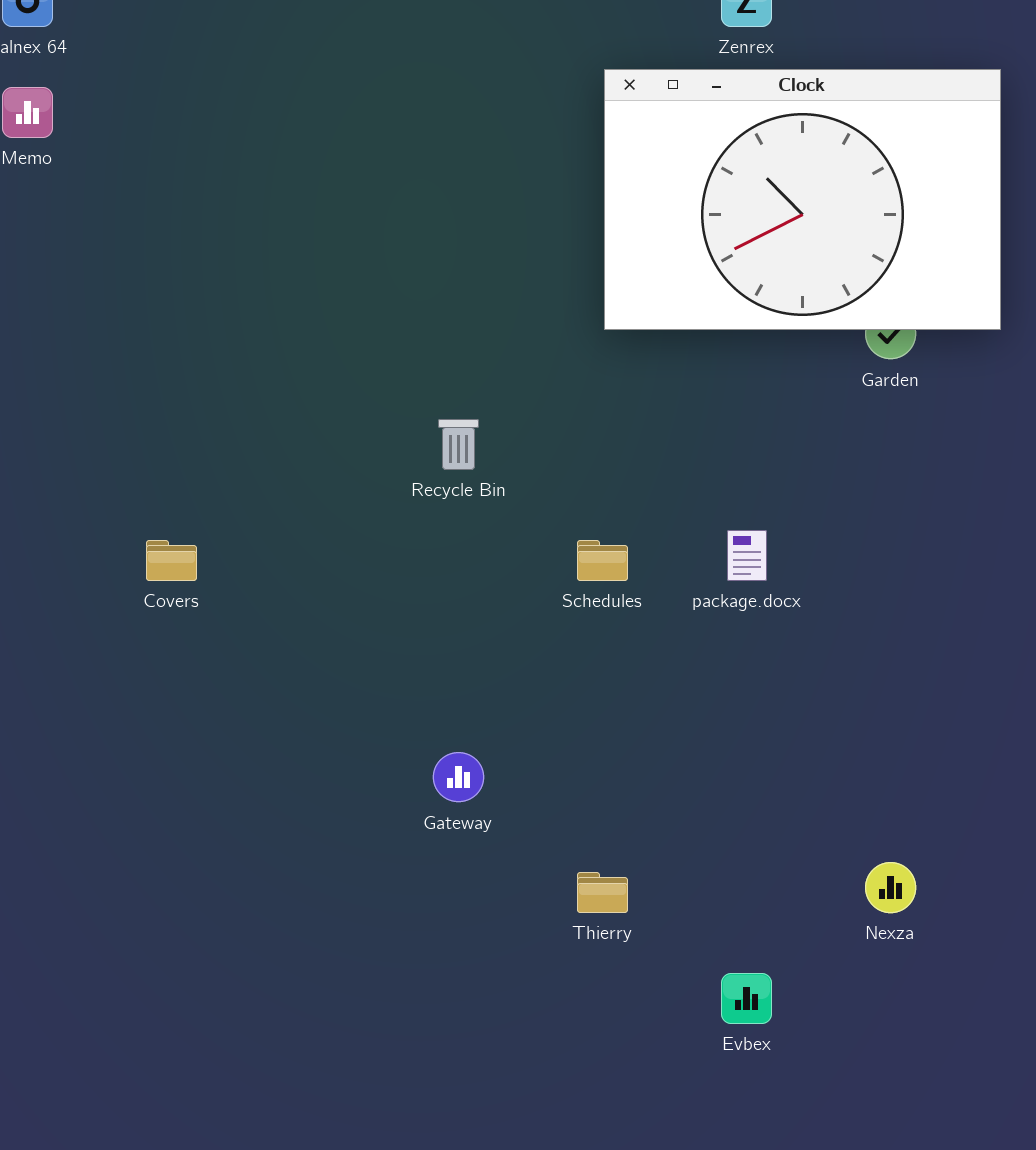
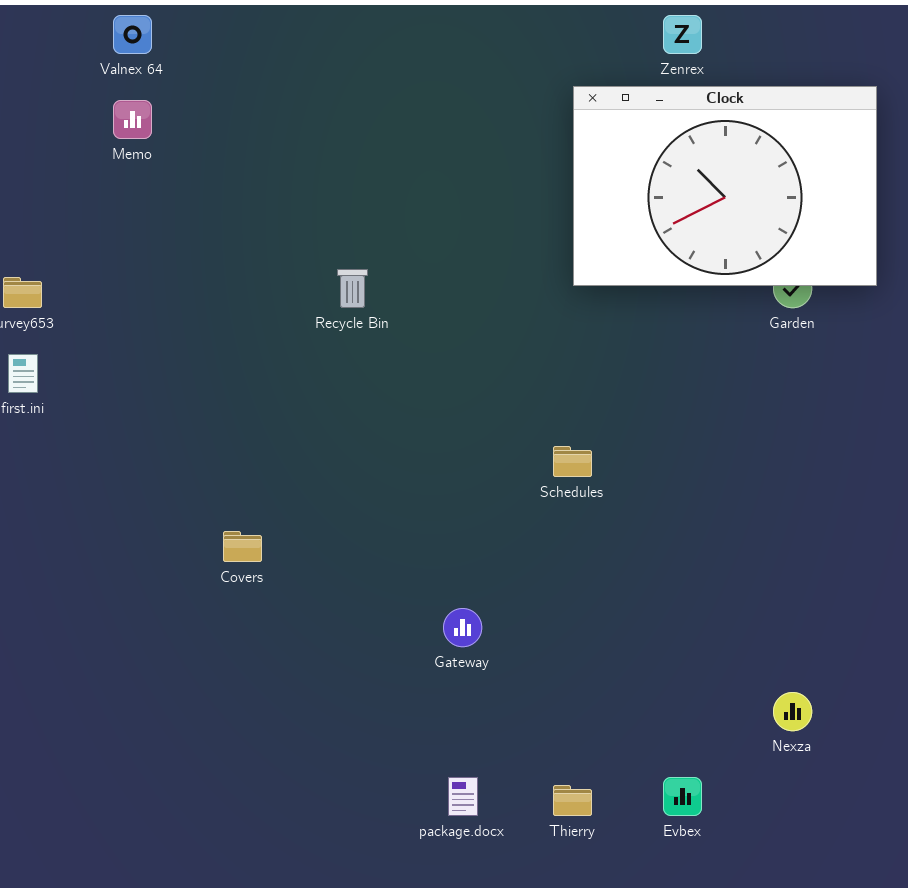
Recycle Bin: [438,419,479,470] -> [337,269,368,308], moved
package.docx: [727,530,767,581] -> [448,777,478,816], moved
Covers: [146,540,197,581] -> [223,531,262,562], moved
Thierry: [577,872,628,913] -> [553,785,592,816], moved

